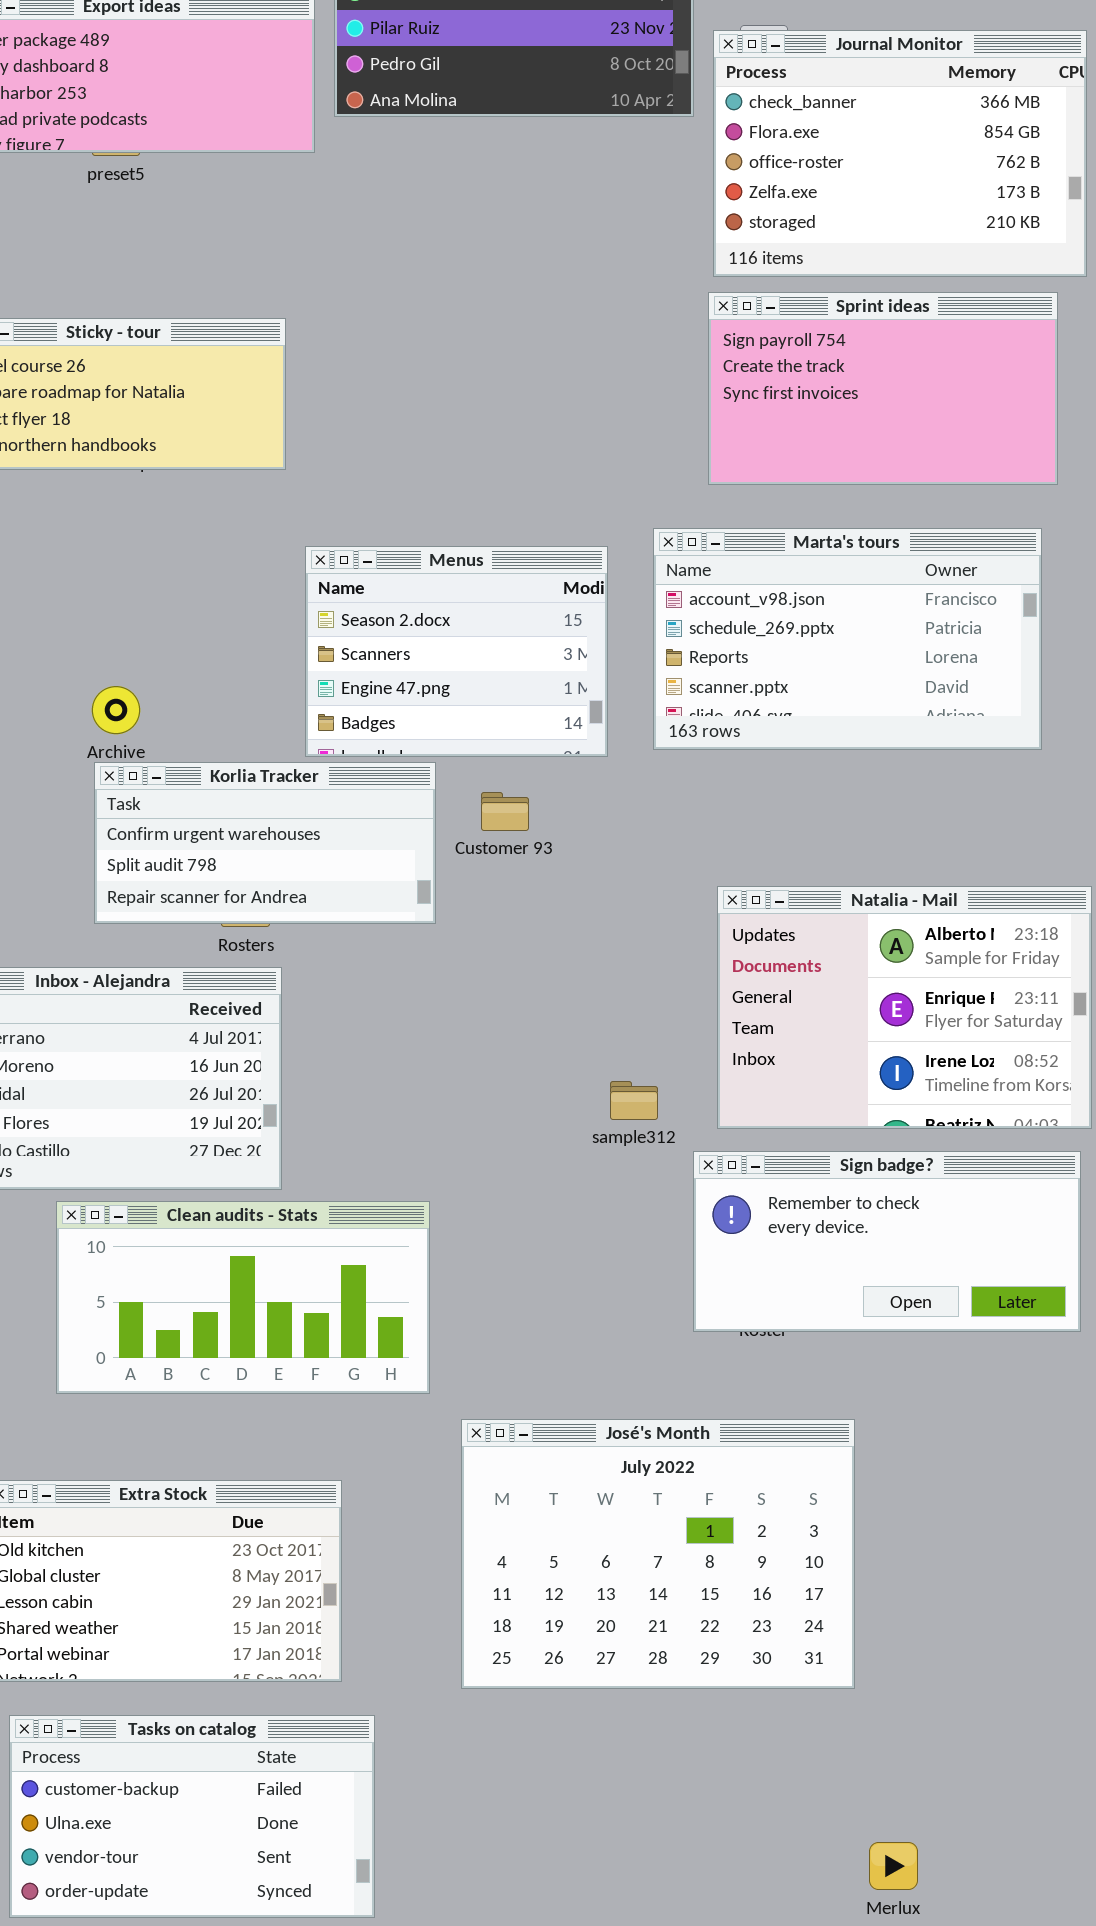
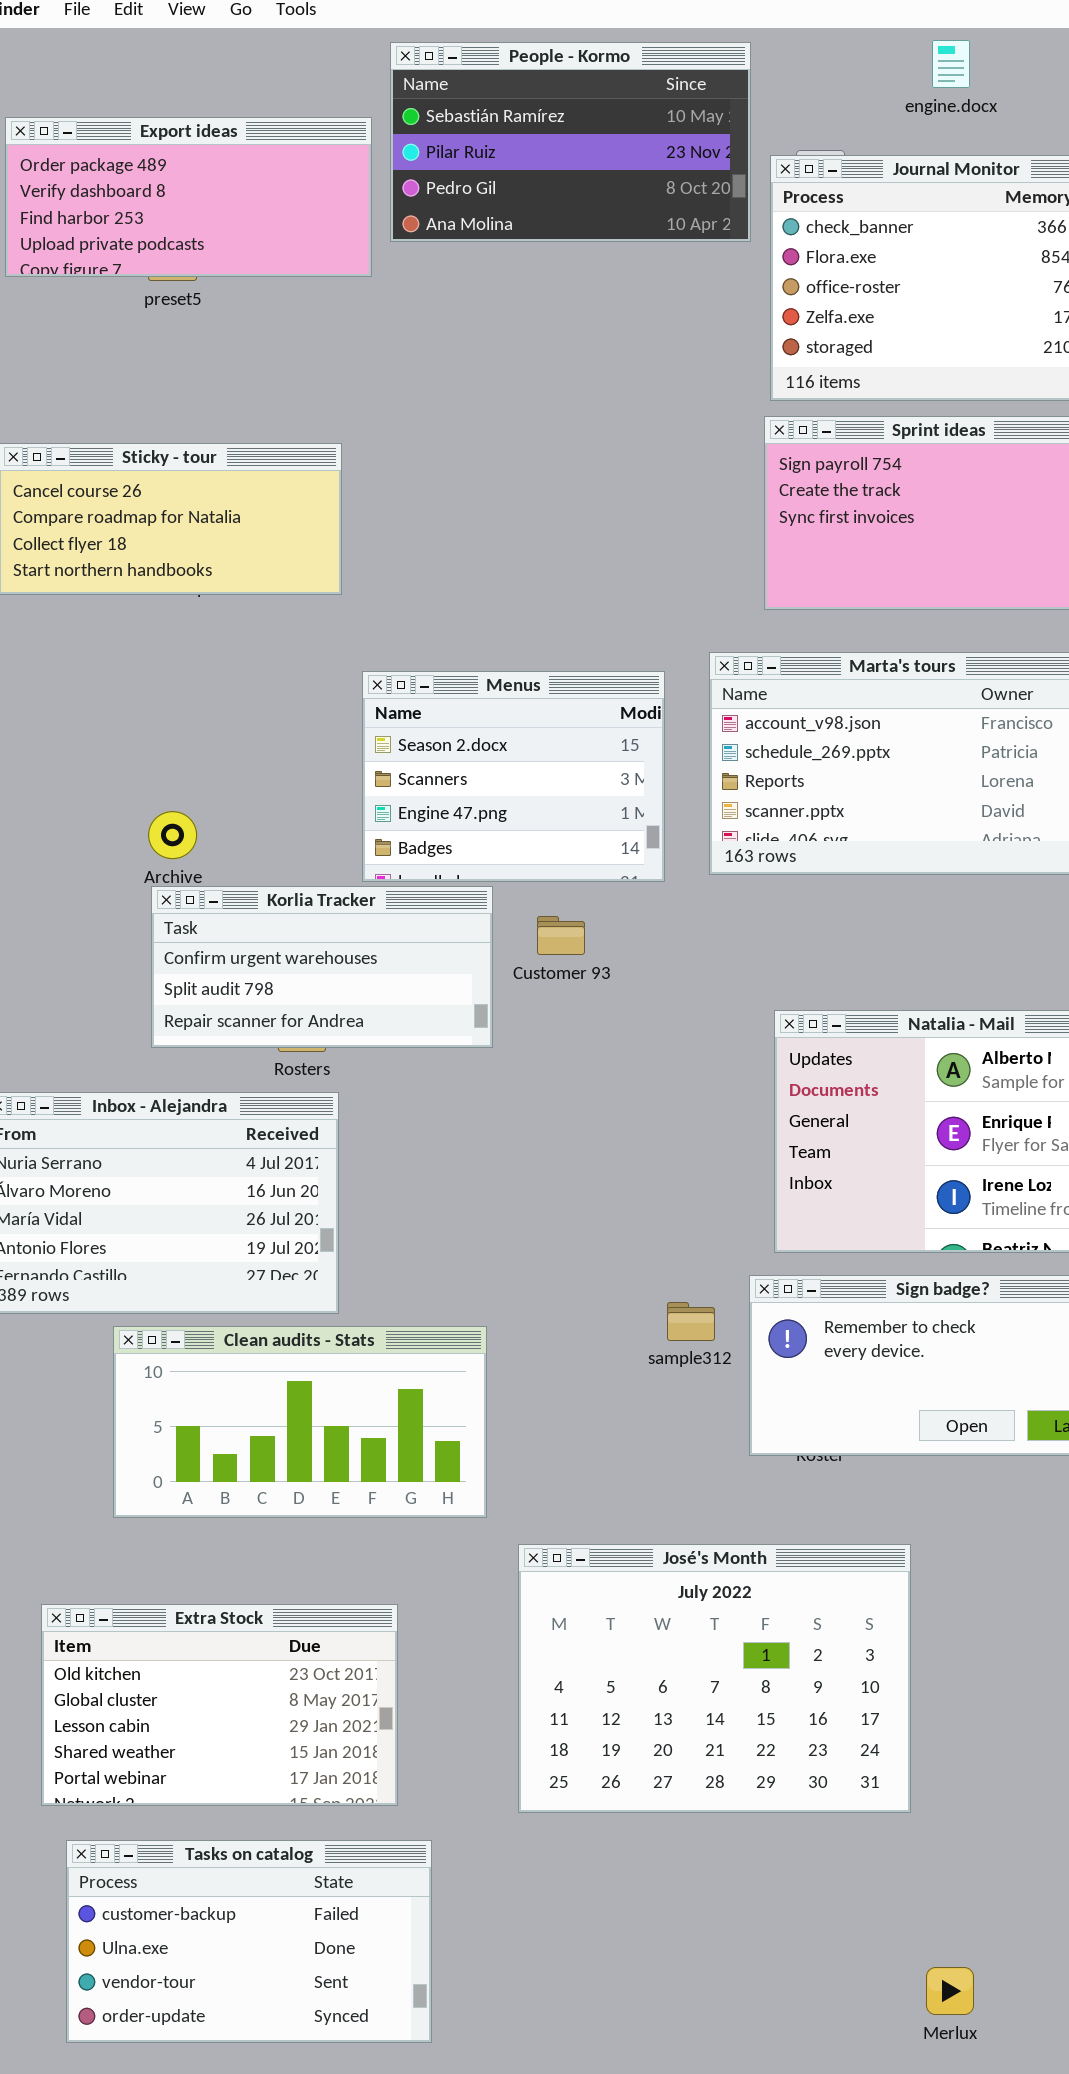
sample312: [610,1081,658,1120] -> [667,1302,715,1341], moved

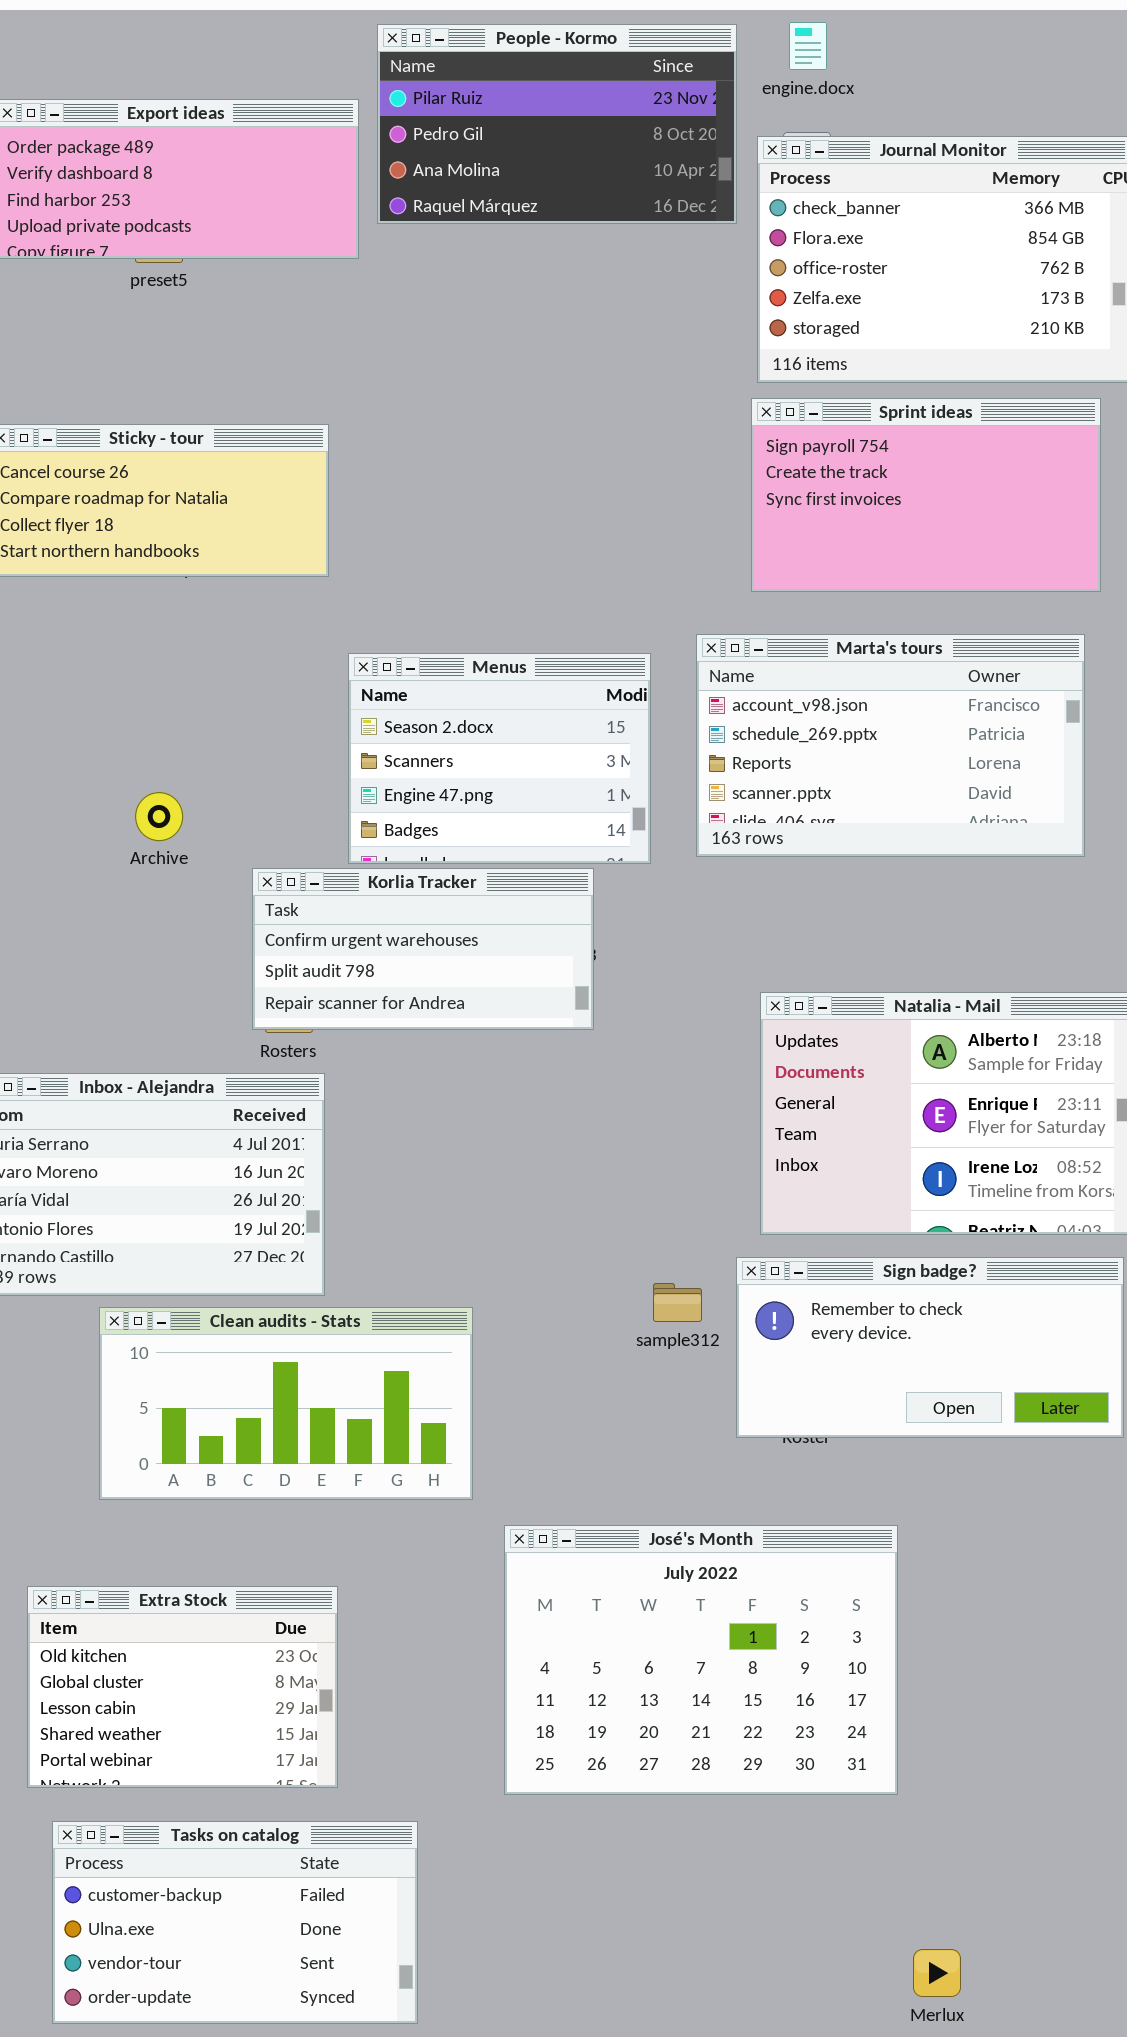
engine.docx: [932,40,970,88] -> [789,22,827,70], moved
People - Kormo: [390,42,751,242] -> [377,24,737,224], scrolled down 1 row
Korlia Tracker: [151,886,493,1048] -> [252,868,594,1030], moved
Extra Stock: [41,1604,398,1806] -> [27,1586,338,1788], resized

